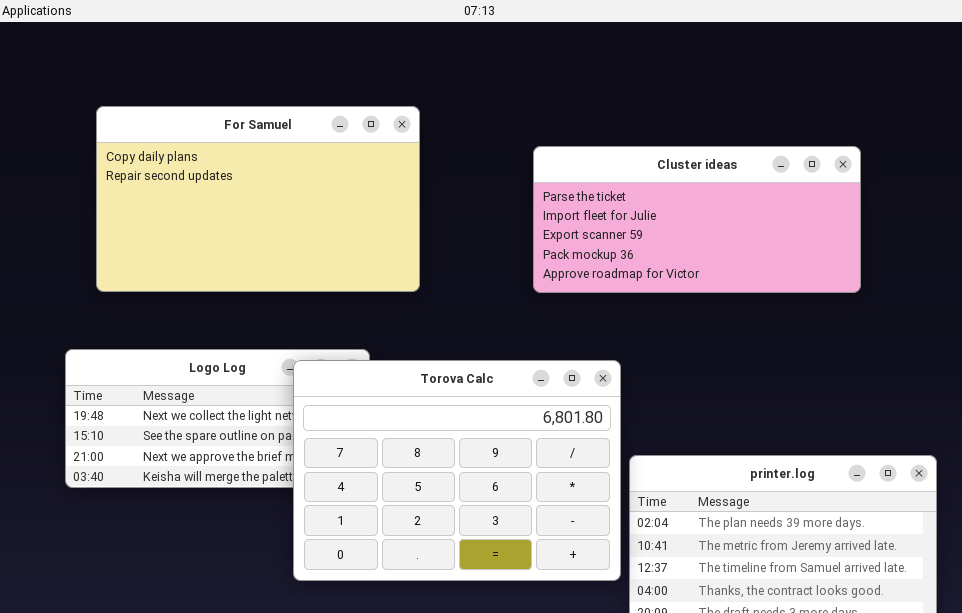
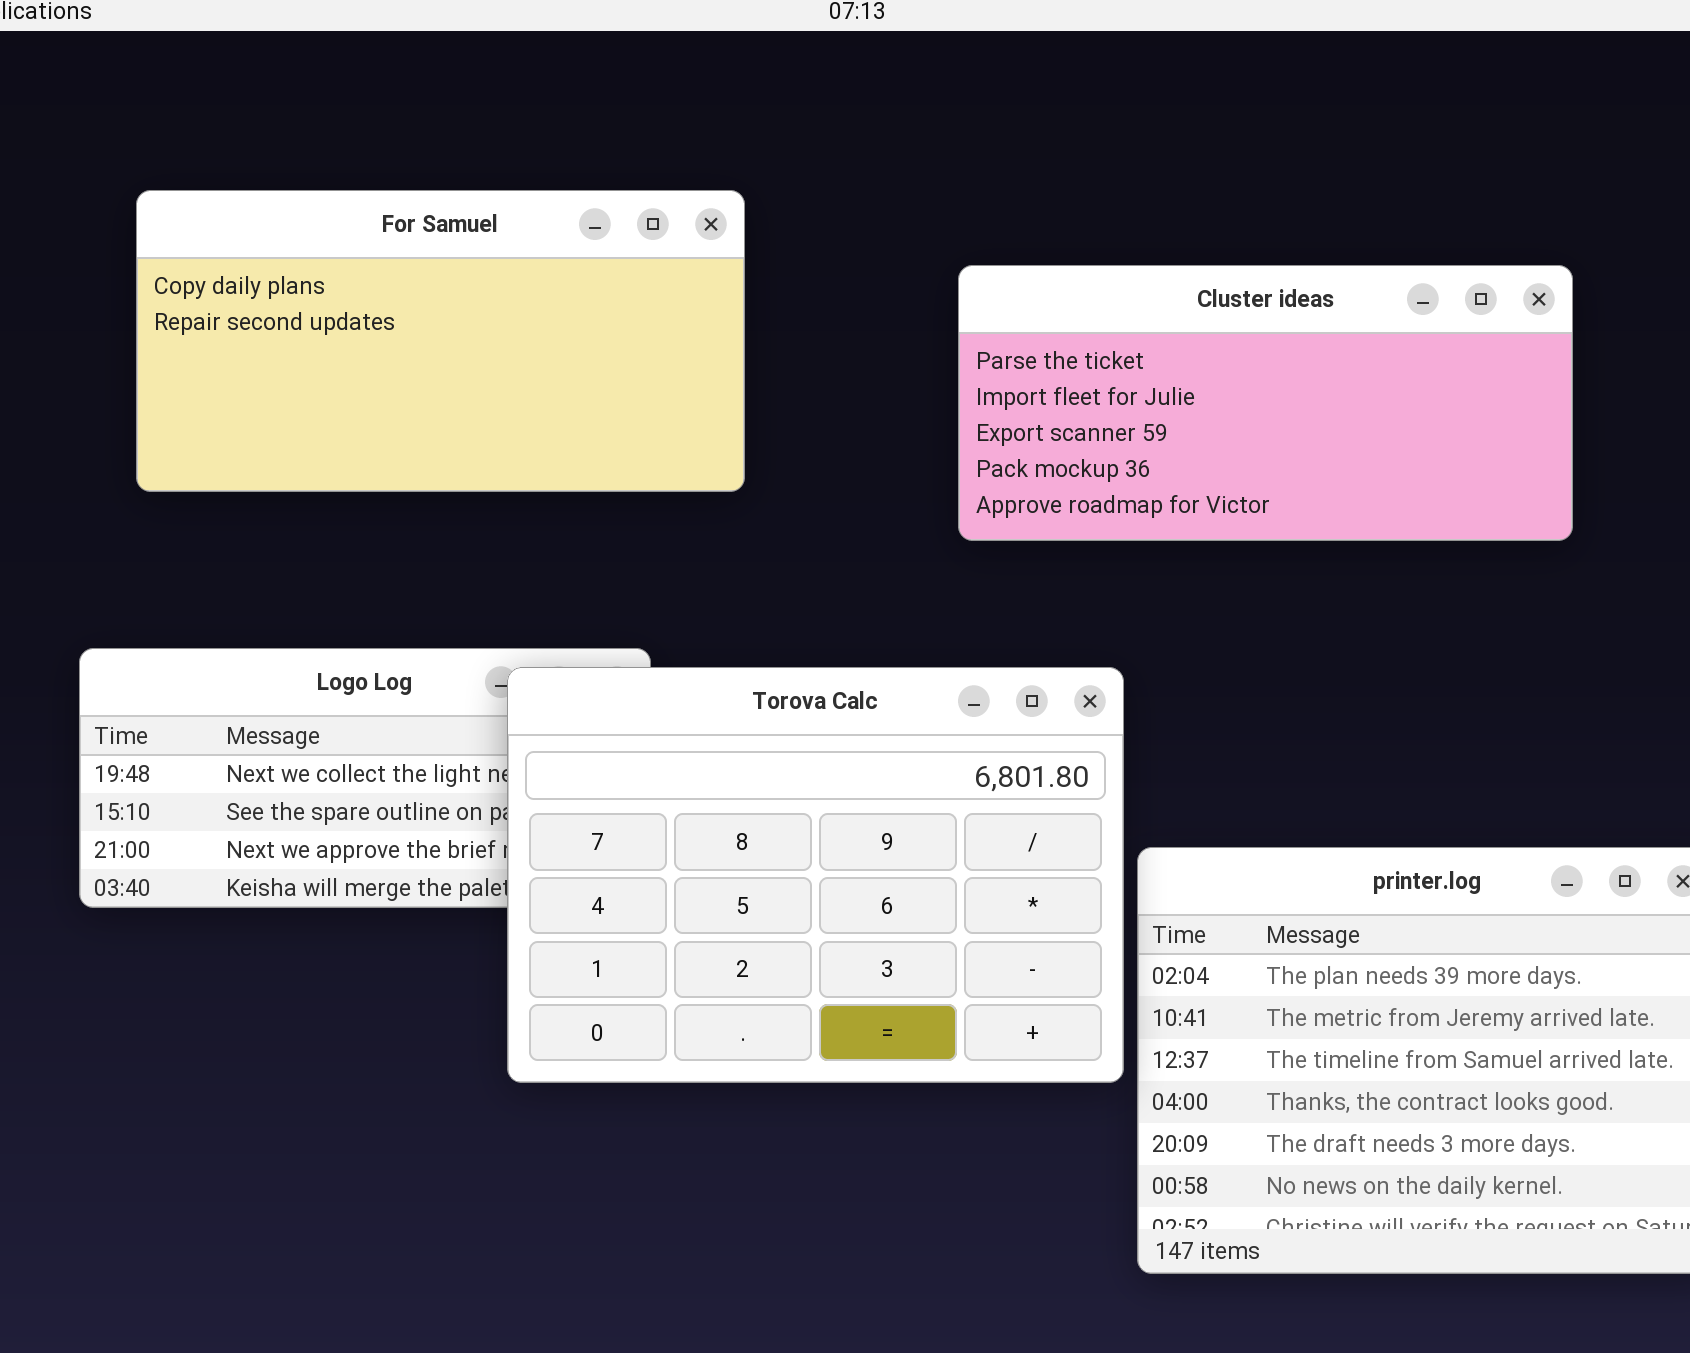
For Samuel: [96,106,420,292] -> [136,190,745,492], resized

